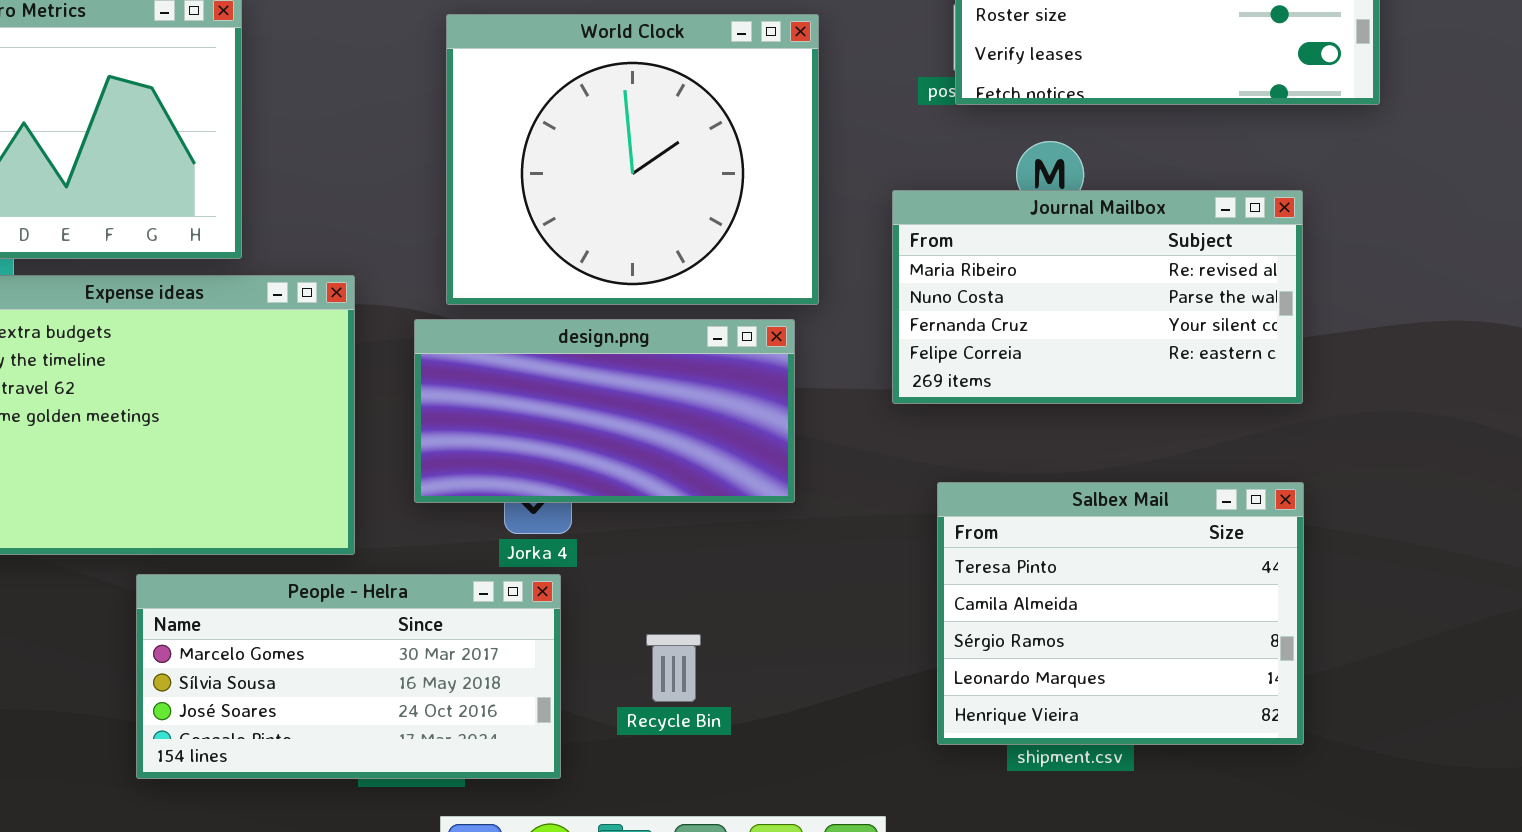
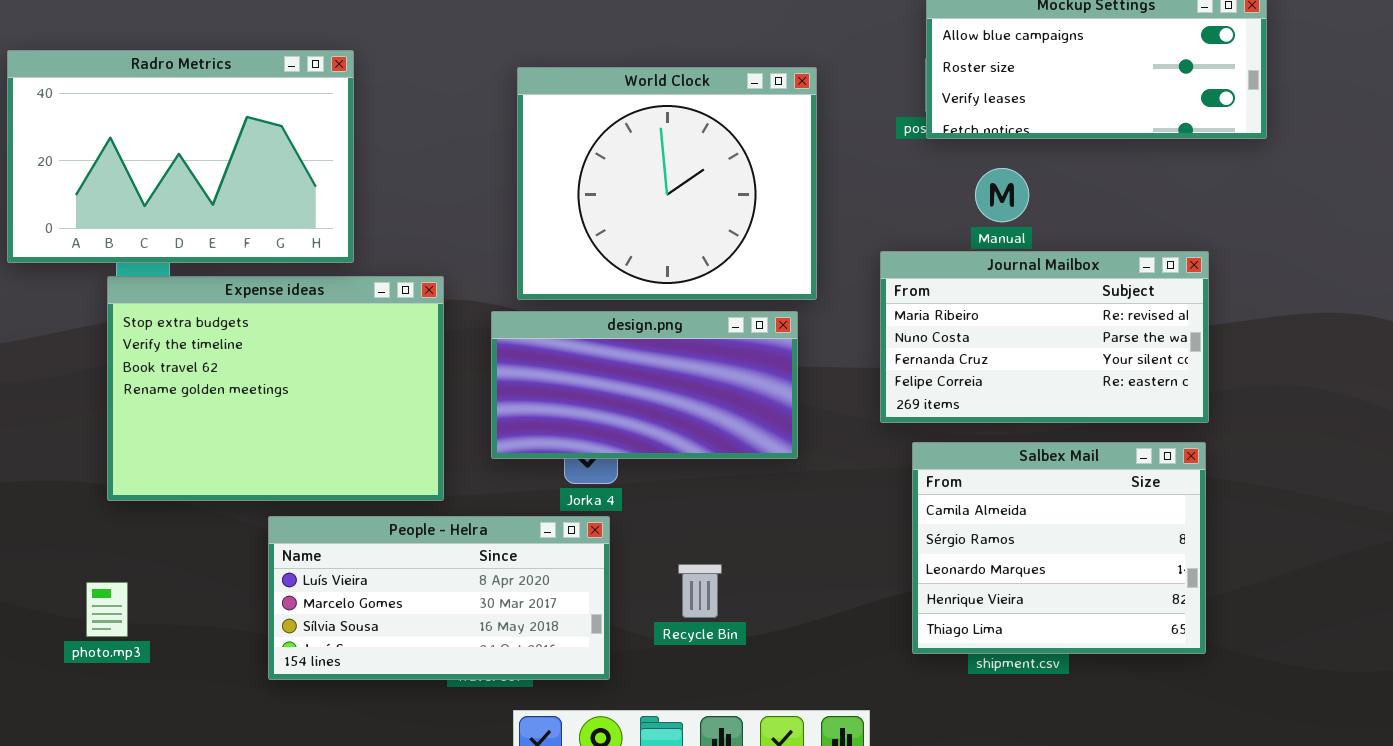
Journal Mailbox: [892,190,1303,404] -> [880,251,1209,423], moved
Salbex Mail: [937,482,1304,745] -> [912,442,1206,654], scrolled down 1 row
People - Helra: [136,574,561,779] -> [268,516,610,680], scrolled up 1 row

